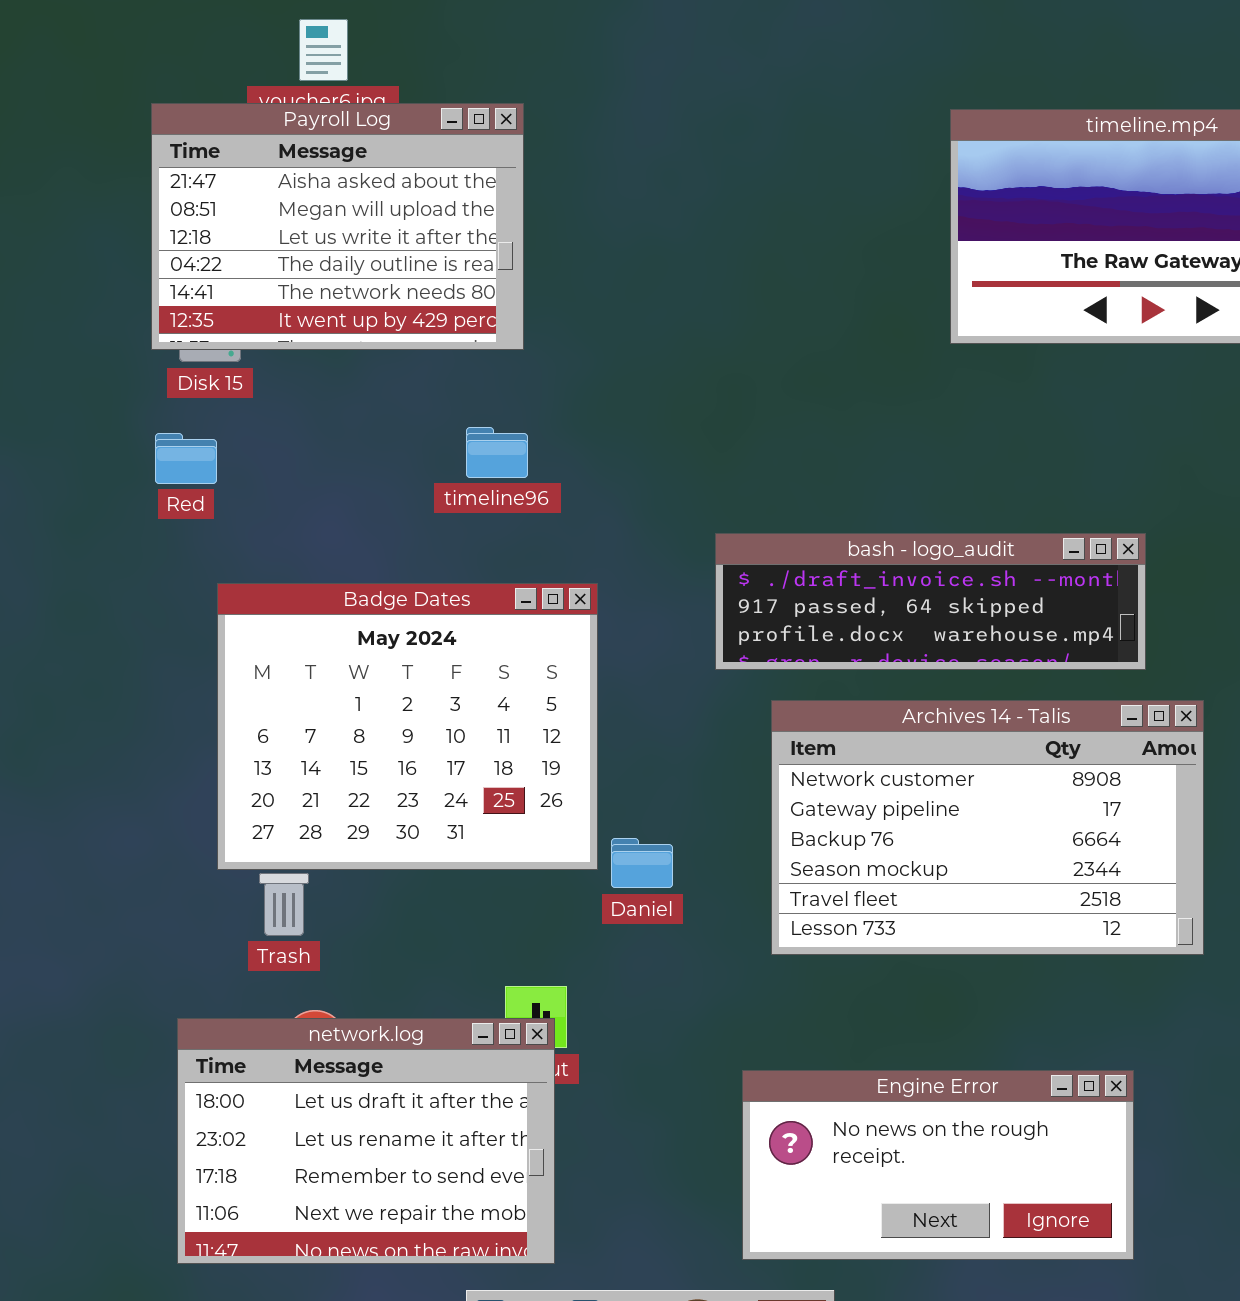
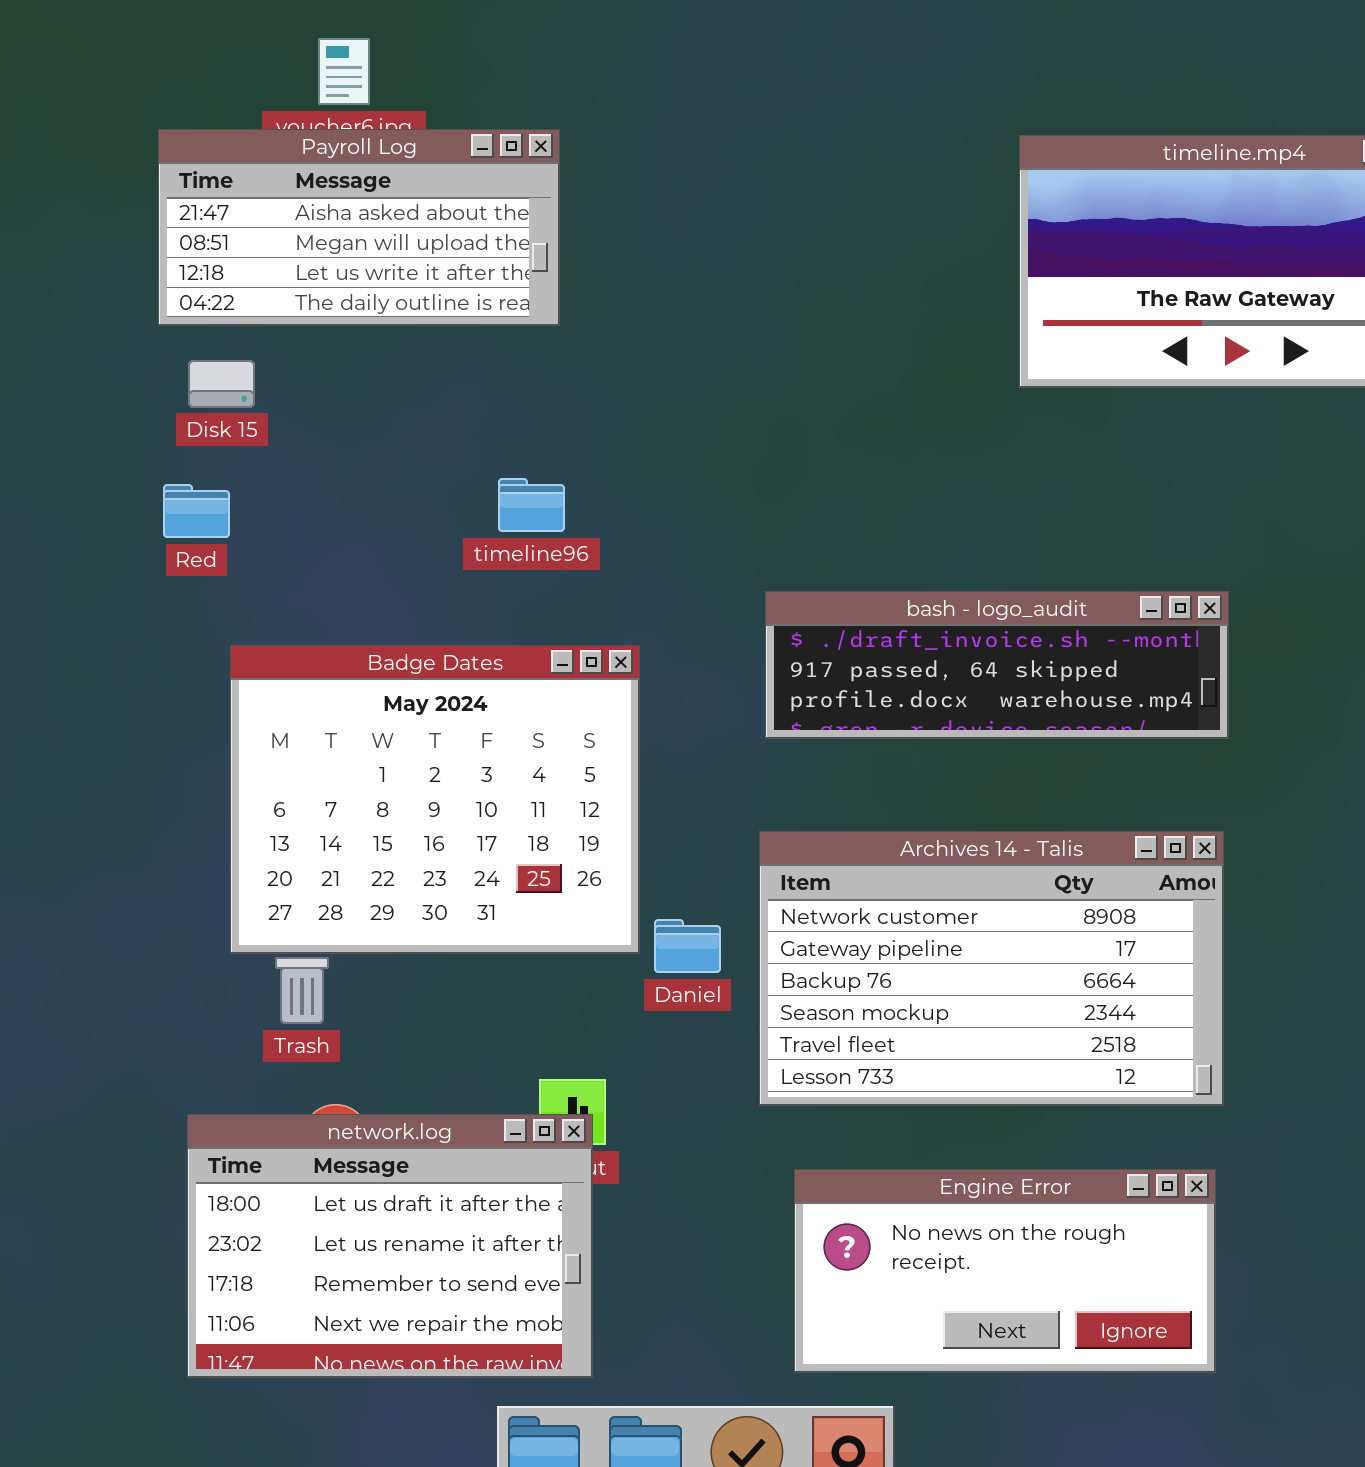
Payroll Log: [151,103,524,350] -> [158,129,560,326], resized
Archives 14 - Talis: [771,700,1204,955] -> [759,831,1224,1106], moved

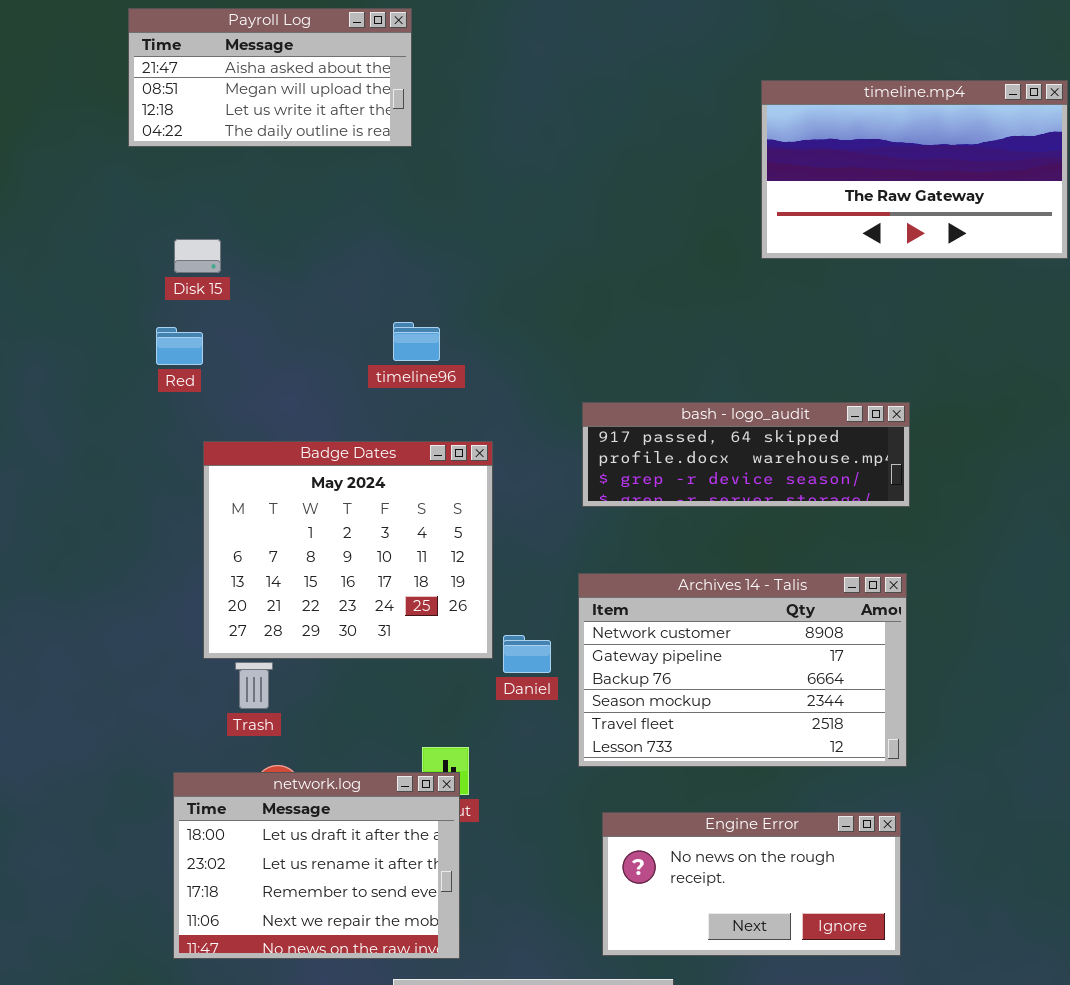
Payroll Log: [158,129,560,326] -> [128,8,412,147], moved
bash - logo_audit: [765,591,1229,739] -> [582,402,910,507], scrolled down 1 row

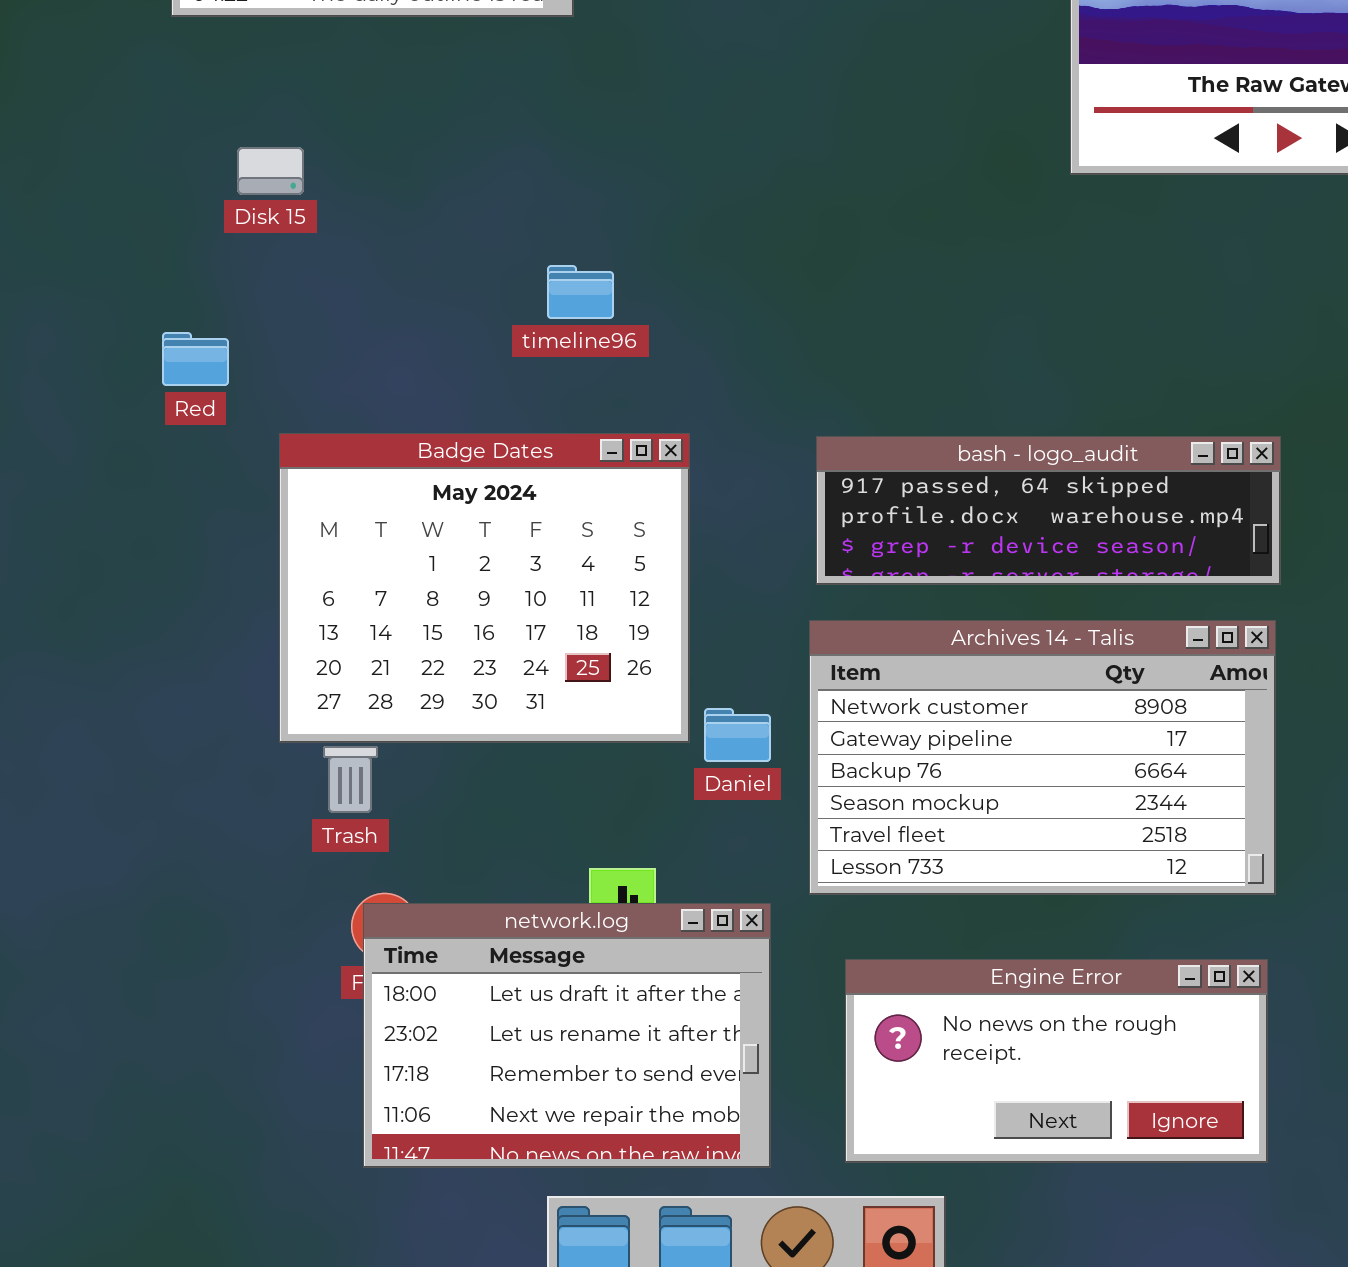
Red: [156,327,203,365] -> [162,332,229,386], moved
bash - logo_audit: [582,402,910,507] -> [816,436,1281,585], moved
network.log: [173,772,460,959] -> [363,903,771,1168], moved

